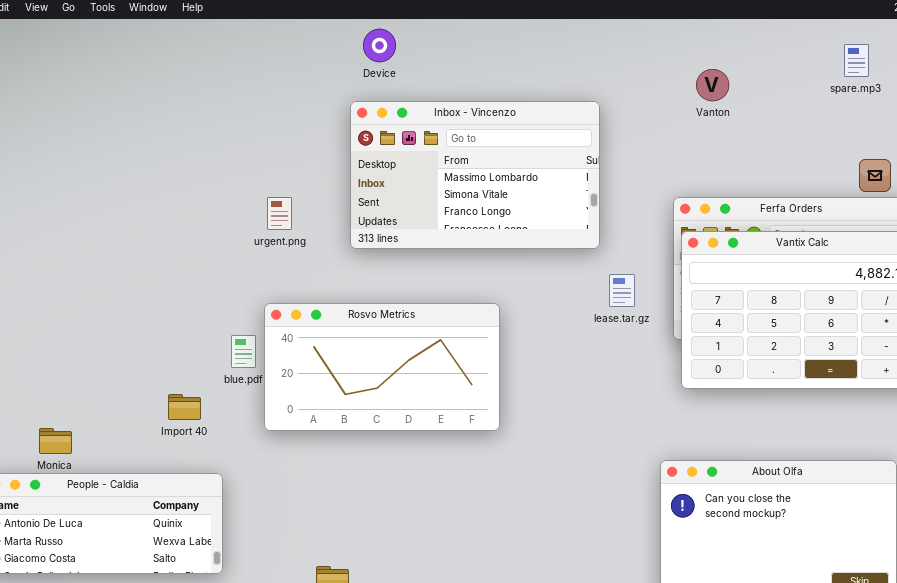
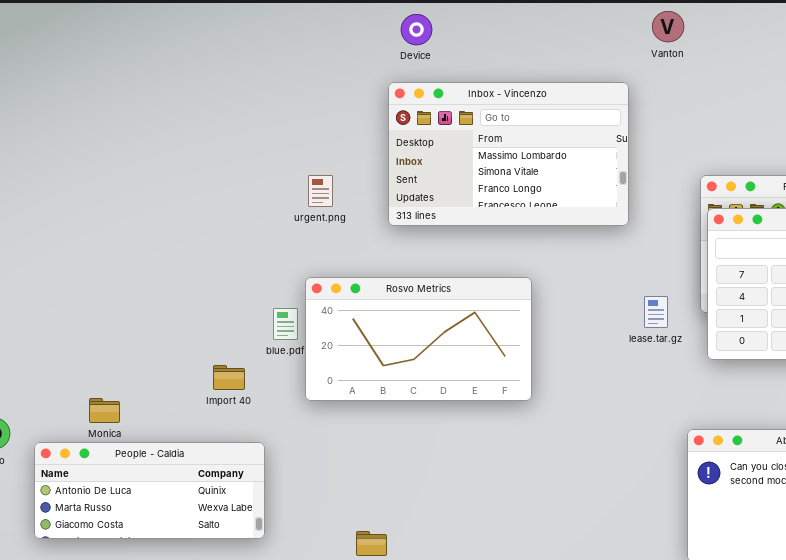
Vanton: [696,69,729,101] -> [652,11,684,42], moved
lease.tar.gz: [609,274,635,307] -> [644,296,668,328], moved

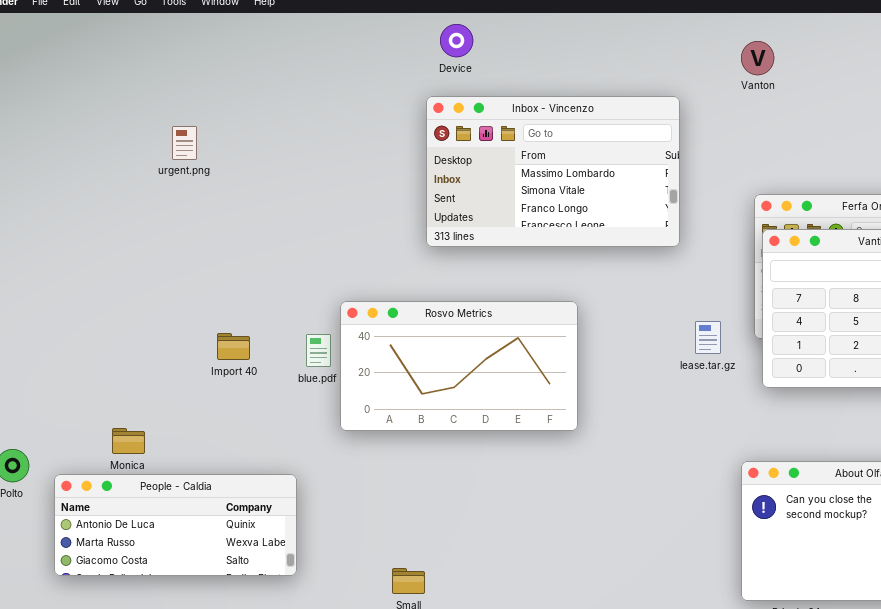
Vanton: [652,11,684,42] -> [741,41,774,75], moved
urgent.png: [308,175,333,207] -> [172,126,197,160], moved
Import 40: [213,365,245,390] -> [217,333,250,360], moved

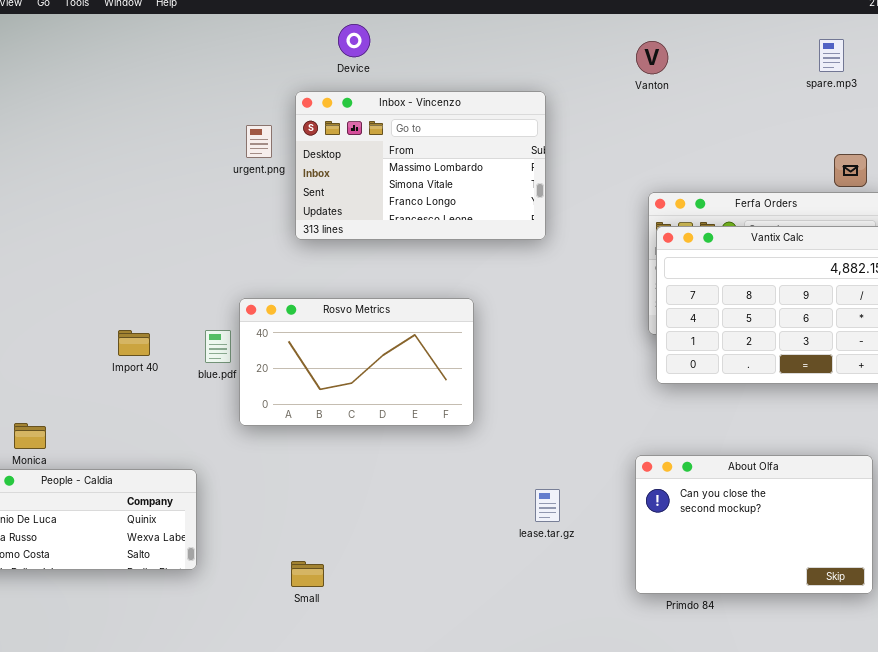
Inbox - Vincenzo: [426,96,680,247] -> [295,91,546,240], moved
urgent.png: [172,126,197,160] -> [246,125,272,158], moved
lease.tar.gz: [695,321,721,354] -> [535,489,560,522], moved

